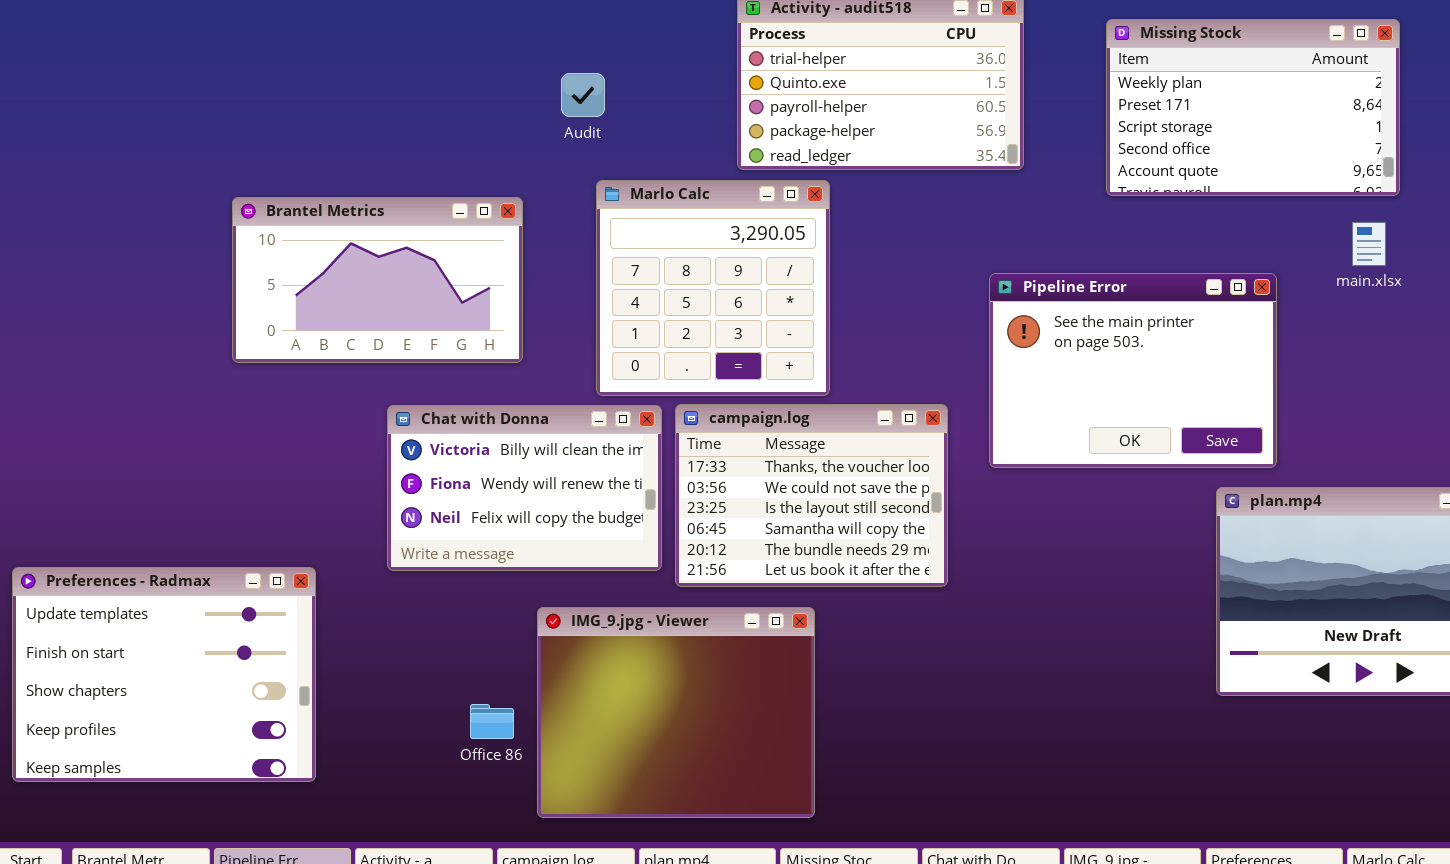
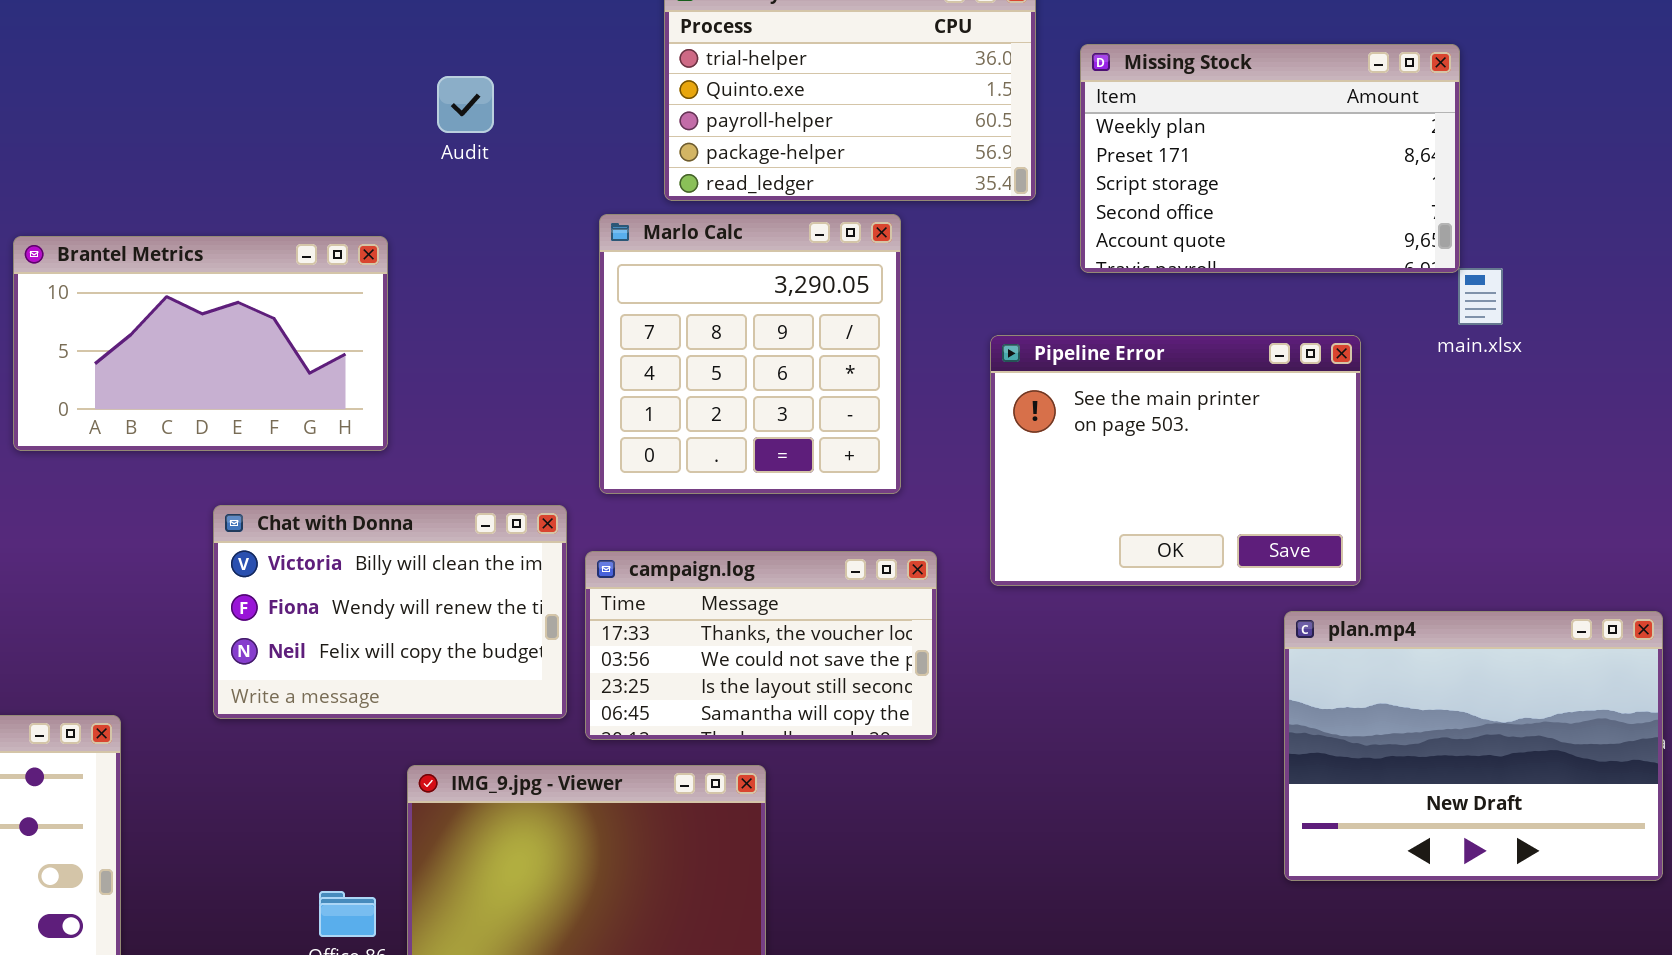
Missing Stock: [1106,19,1400,196] -> [1080,44,1460,273], moved
Marlo Calc: [596,180,830,396] -> [599,214,901,494], moved
campaign.log: [675,404,948,587] -> [585,551,937,740], resized

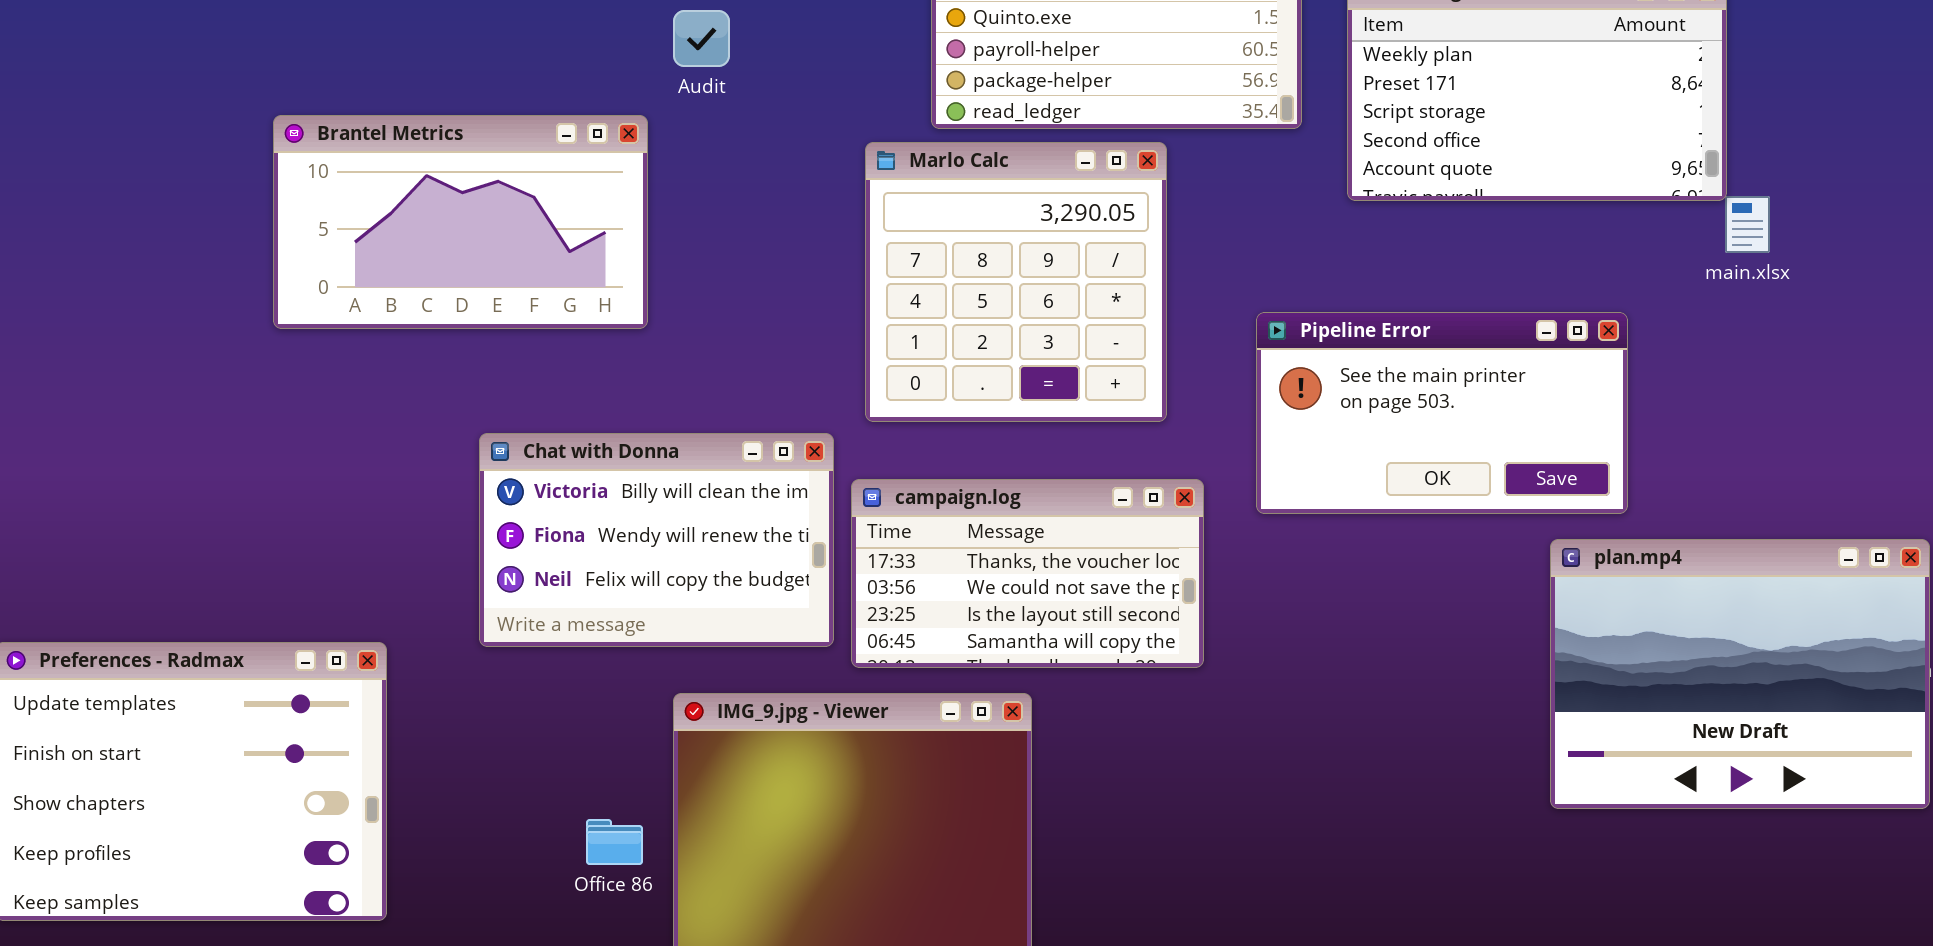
Audit: [437,76,494,133] -> [673,10,730,67], moved
Brantel Metrics: [13,236,388,451] -> [273,115,648,329], moved
Pipeline Error: [990,335,1361,586] -> [1256,312,1628,514], resized

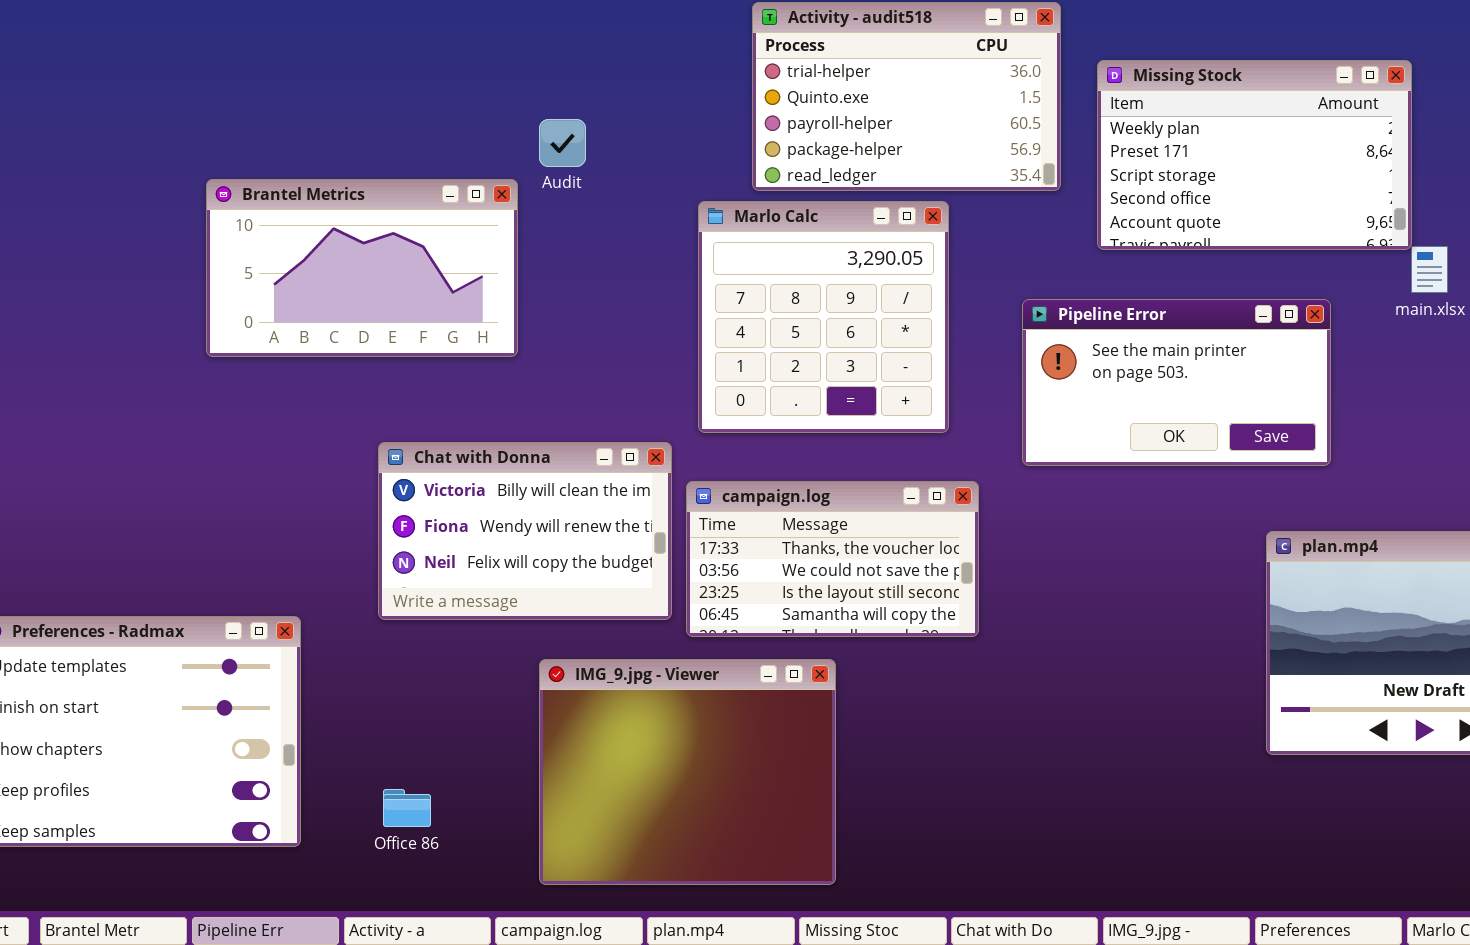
Audit: [673,10,730,67] -> [539,119,586,167], moved
Pipeline Error: [1256,312,1628,514] -> [1022,299,1331,466], moved
Office 86: [586,819,643,865] -> [383,789,431,827], moved

